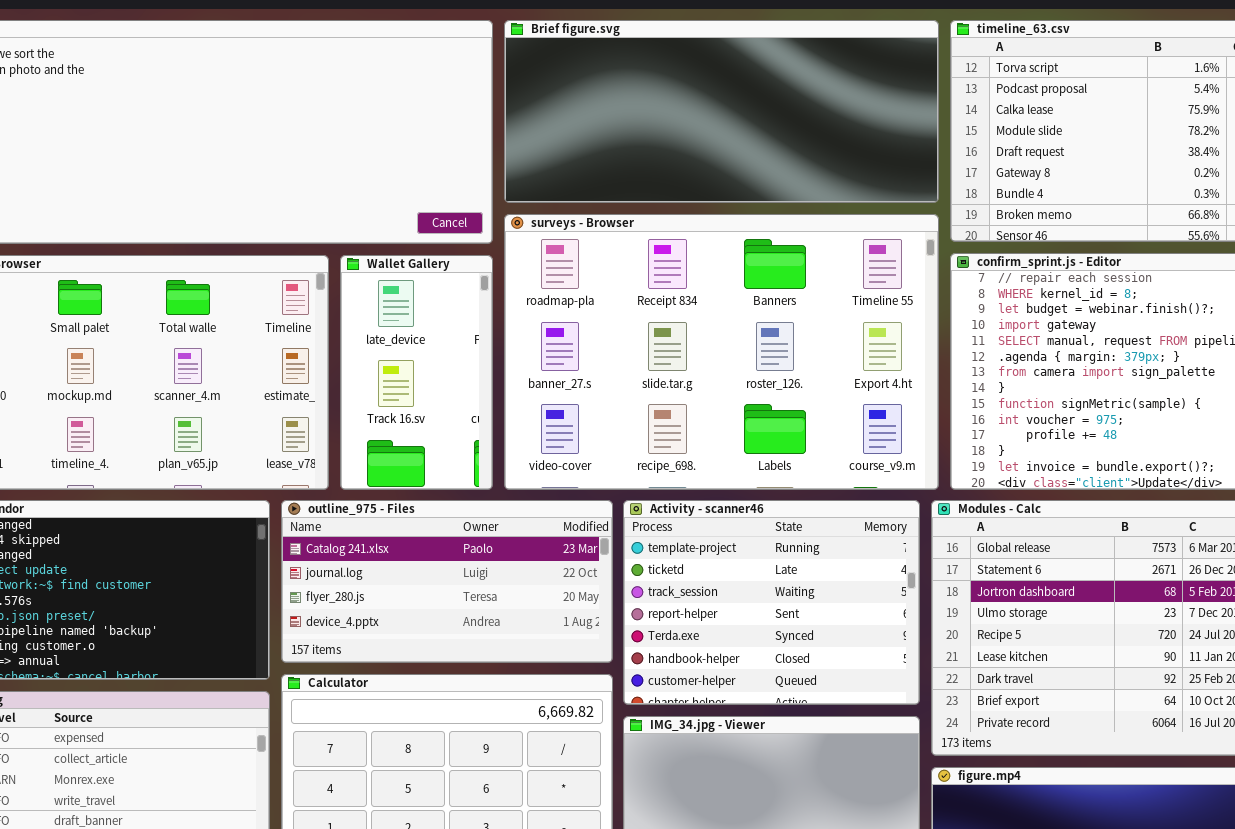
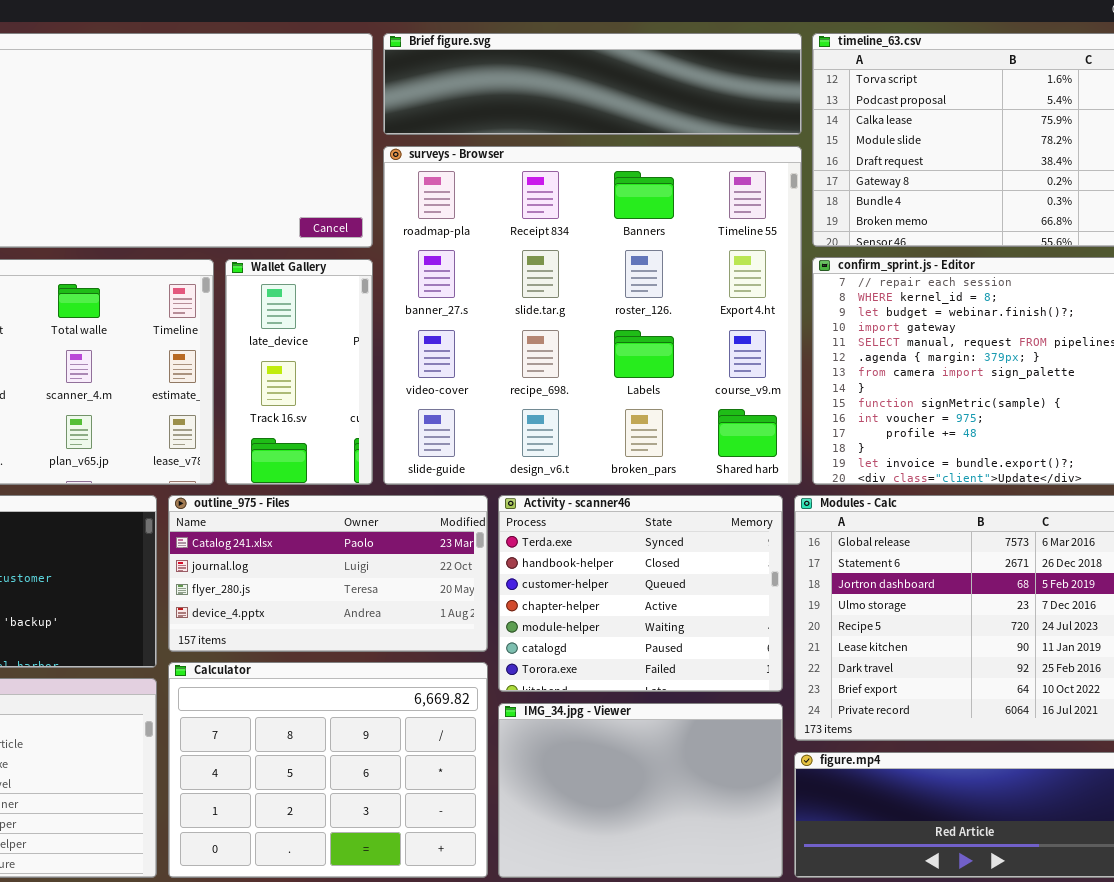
Brief figure.svg: [504,20,939,203] -> [383,33,802,135], resized
surveys - Browser: [504,214,939,490] -> [383,146,802,485], resized
Activity - scanner46: [623,500,920,705] -> [498,495,783,692], scrolled down 4 rows

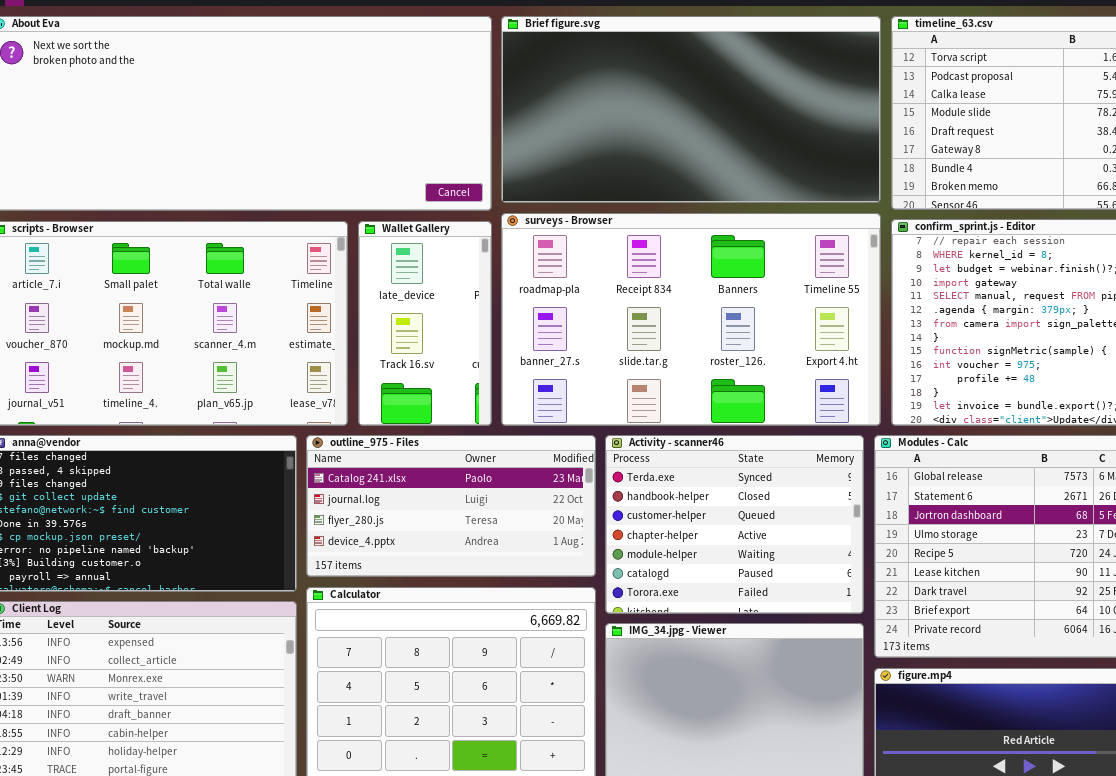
Brief figure.svg: [383,33,802,135] -> [501,16,881,203], resized
surveys - Browser: [383,146,802,485] -> [501,213,881,426], resized

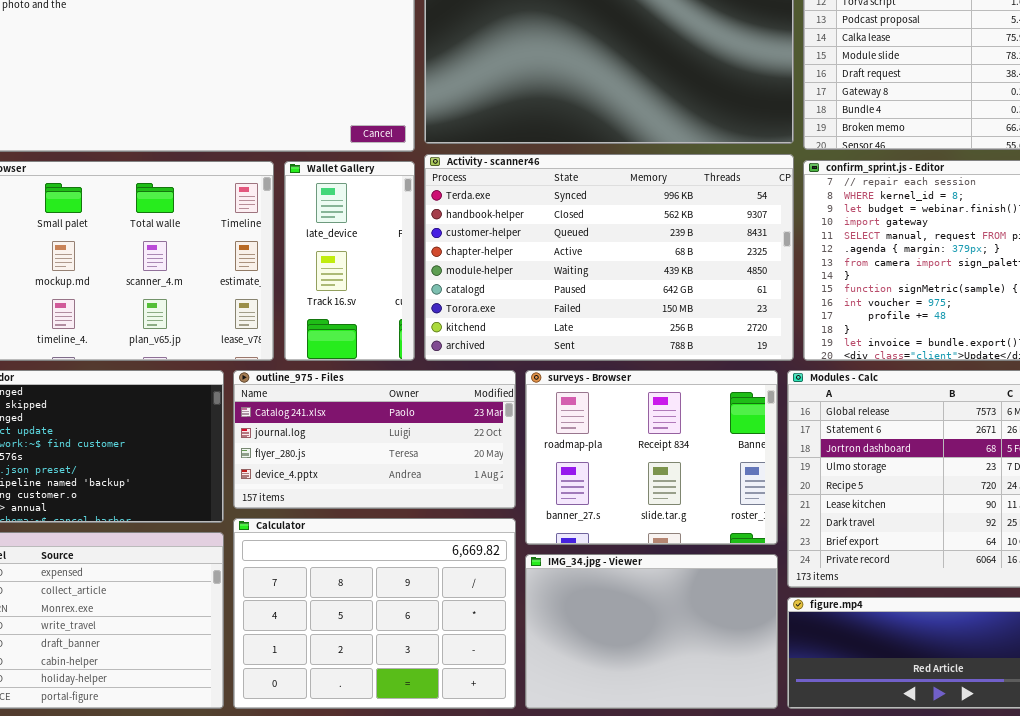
surveys - Browser: [501,213,881,426] -> [525,370,778,545], moved, resized
Activity - scanner46: [605,435,864,614] -> [424,154,794,361], moved, resized

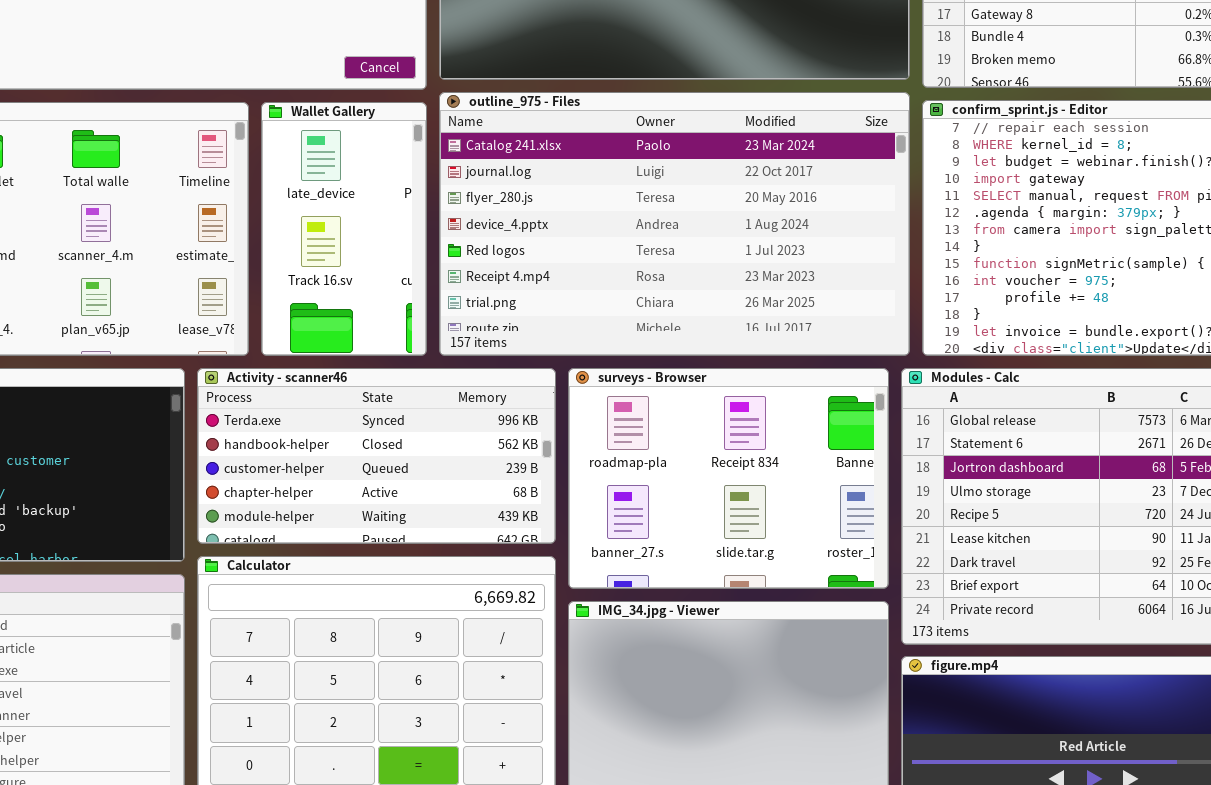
Activity - scanner46: [424,154,794,361] -> [197,368,556,544], moved, resized
outline_975 - Files: [233,370,516,509] -> [439,92,910,356], moved, resized

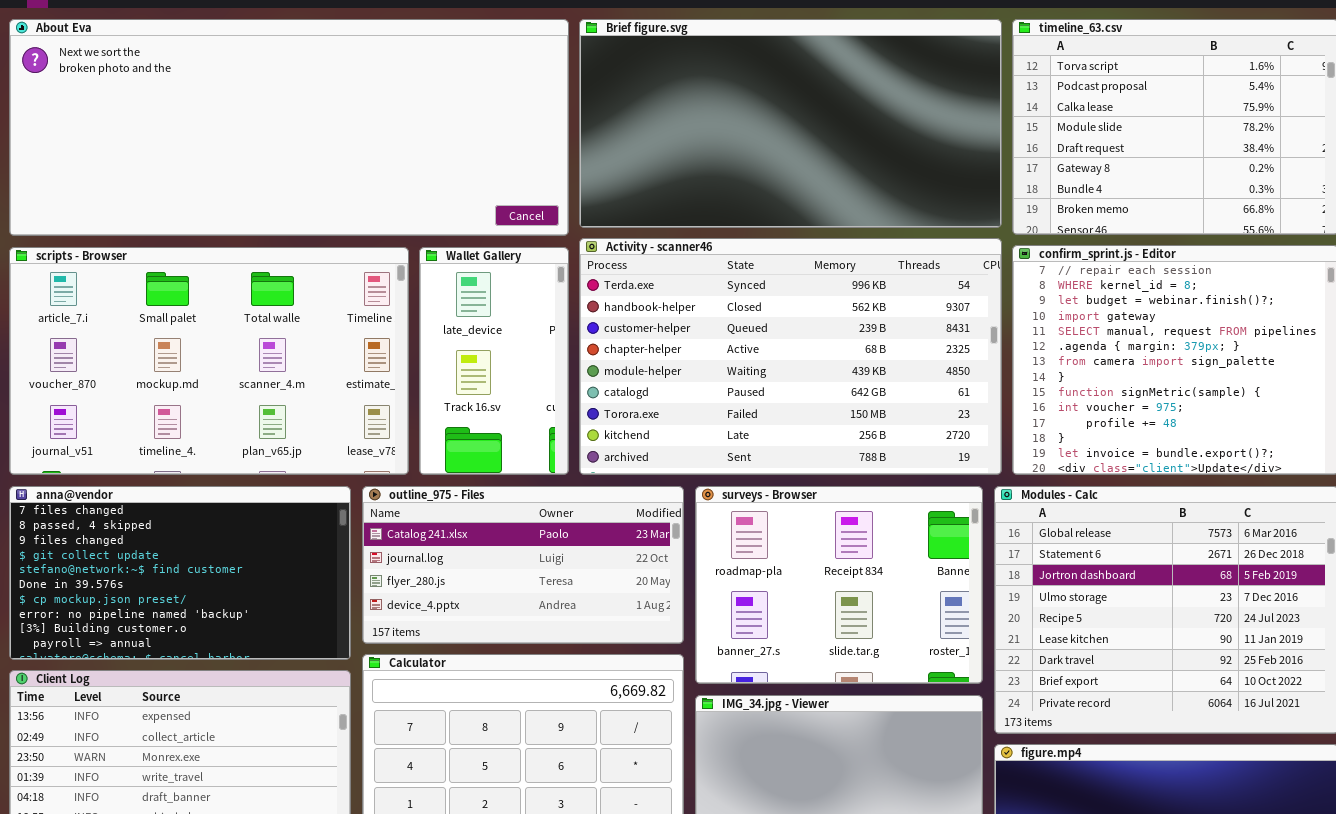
outline_975 - Files: [439,92,910,356] -> [362,486,684,644], moved, resized
Activity - scanner46: [197,368,556,544] -> [579,238,1002,475], moved, resized

